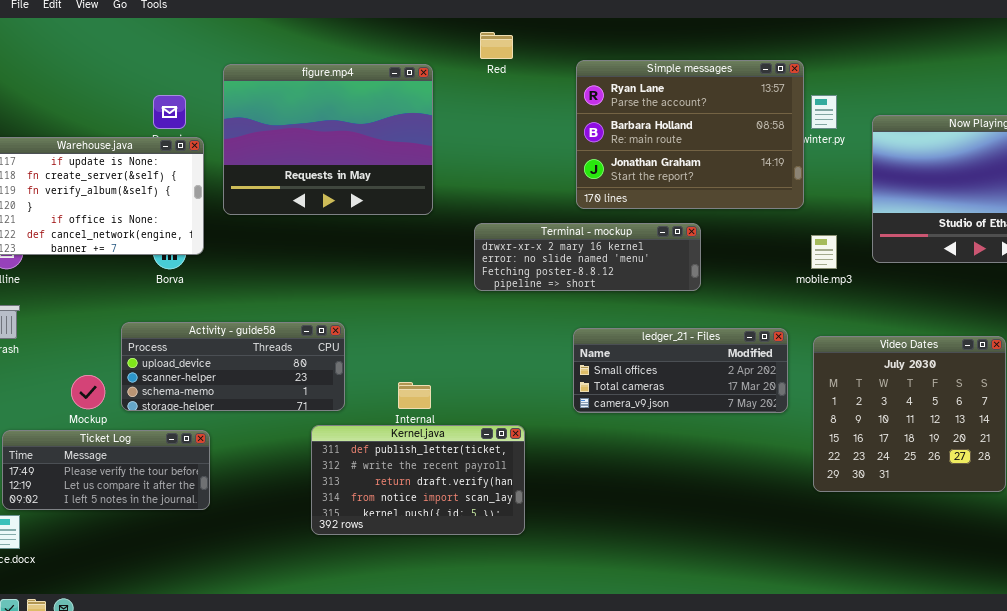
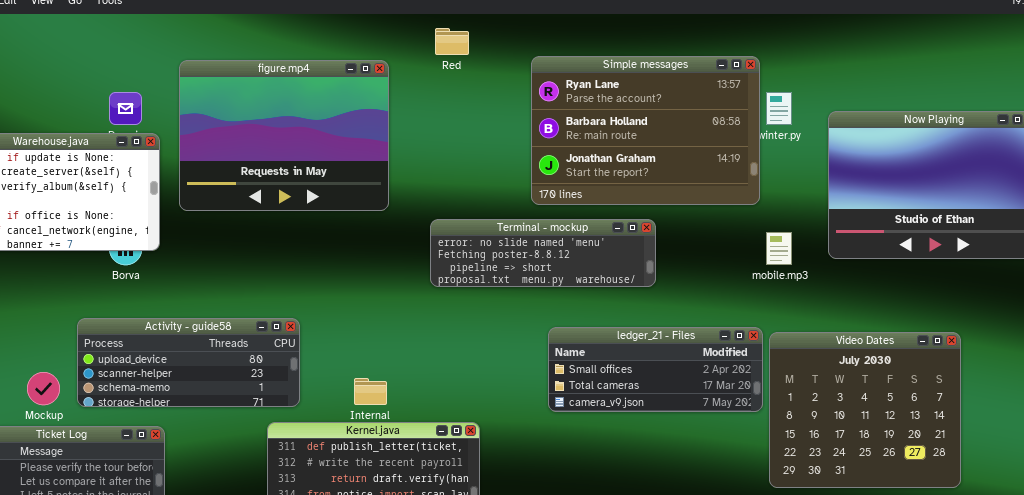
Terminal - mockup: [474,223,701,291] -> [430,219,656,287], scrolled down 1 row
ledger_21 - Files: [573,328,788,413] -> [548,327,763,412], moved

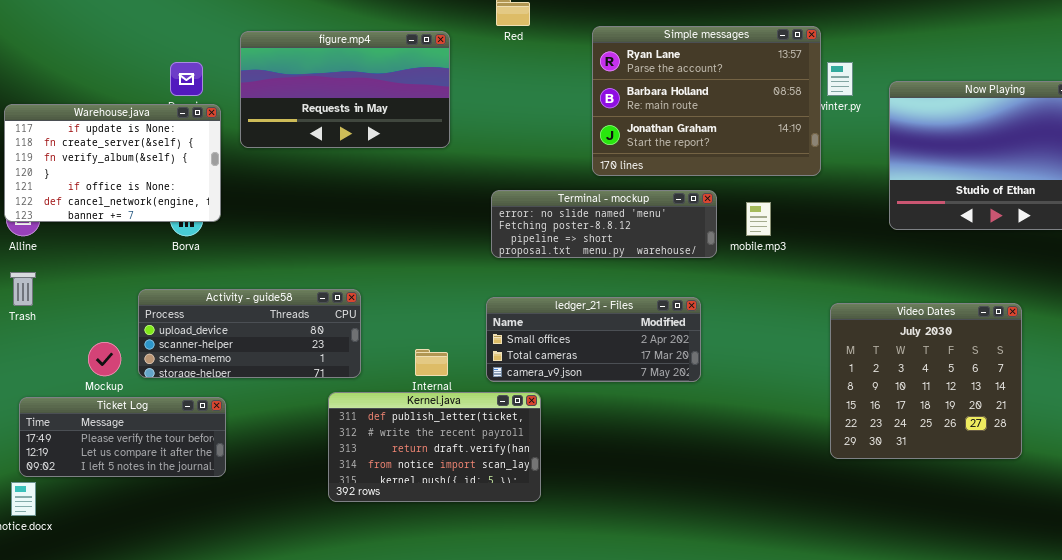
figure.mp4: [179,60,389,211] -> [240,31,450,148], resized
mobile.mp3: [766,232,792,265] -> [746,202,771,236], moved
ledger_21 - Files: [548,327,763,412] -> [486,297,701,382], moved

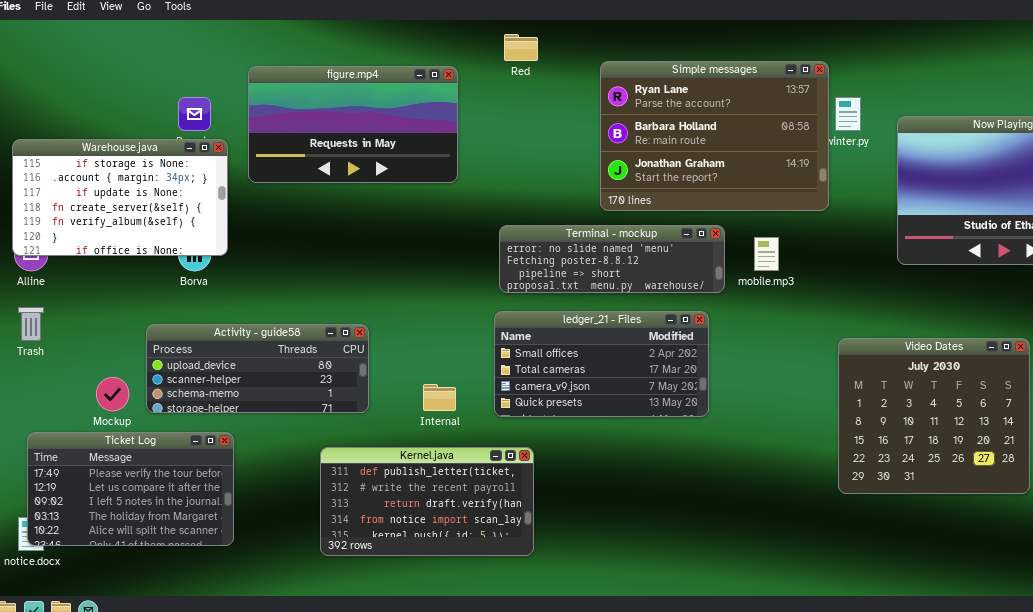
Warehouse.java: [4,104,221,222] -> [12,139,228,256], scrolled up 2 rows
ledger_21 - Files: [486,297,701,382] -> [494,311,709,417], resized
Kernel.java: [328,392,541,502] -> [320,447,534,556], moved
Ticket Log: [19,397,226,477] -> [27,432,234,546], resized

